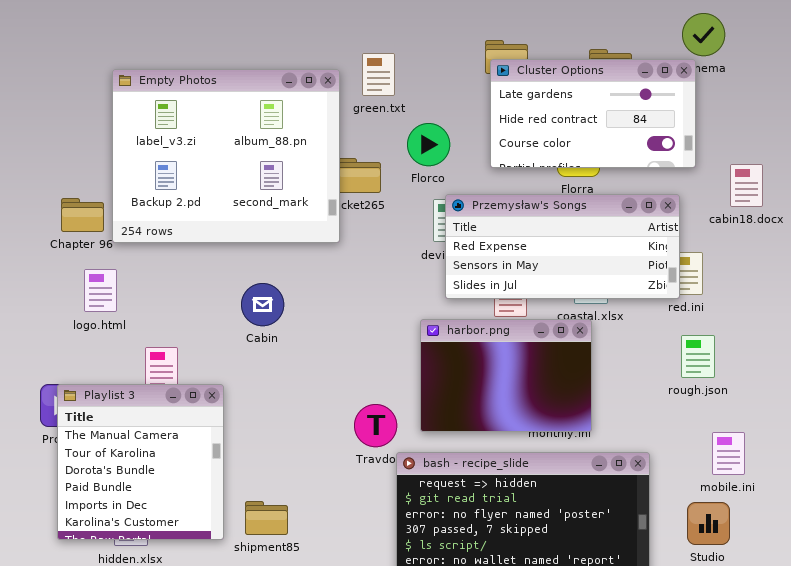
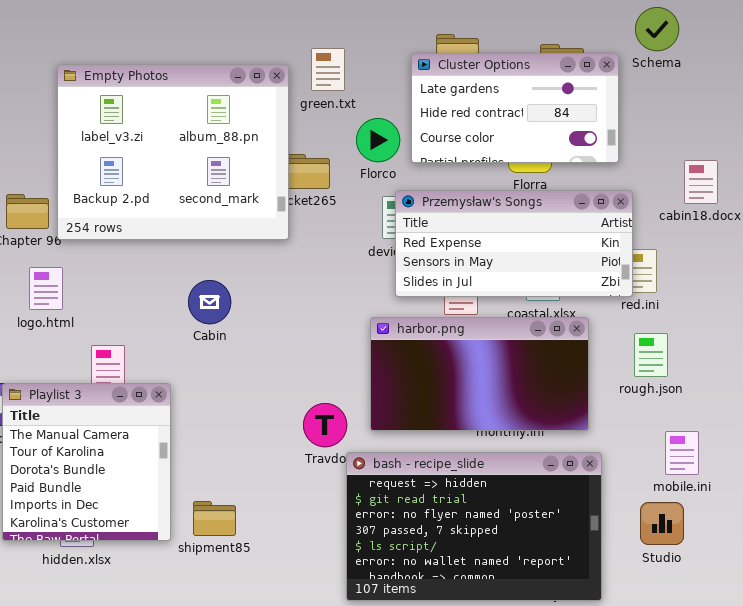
Cluster Options: [490,59,696,168] -> [411,53,619,163], moved
harbor.png: [420,319,592,432] -> [370,317,589,431], resized

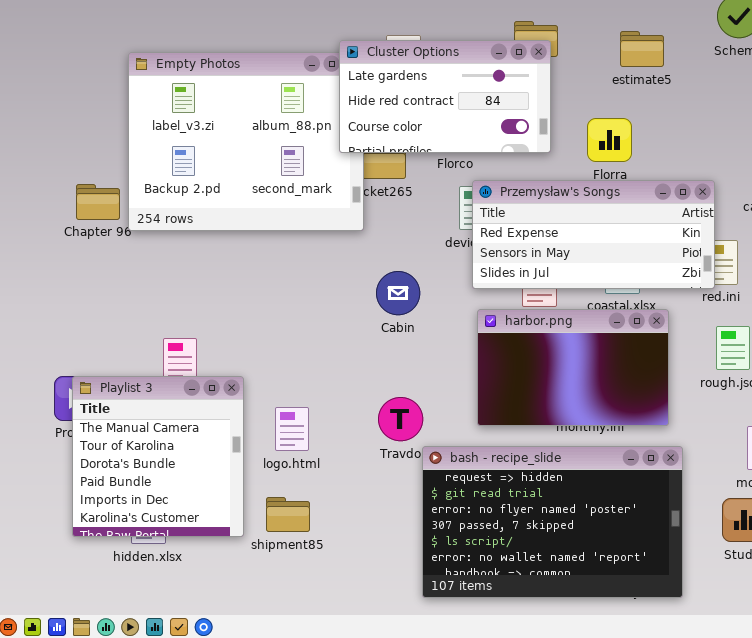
Cluster Options: [411,53,619,163] -> [339,40,551,153], moved
logo.html: [29,267,63,310] -> [275,407,309,451], moved
Cabin: [188,280,231,324] -> [376,271,420,315], moved
harbor.png: [370,317,589,431] -> [477,309,669,426], resized

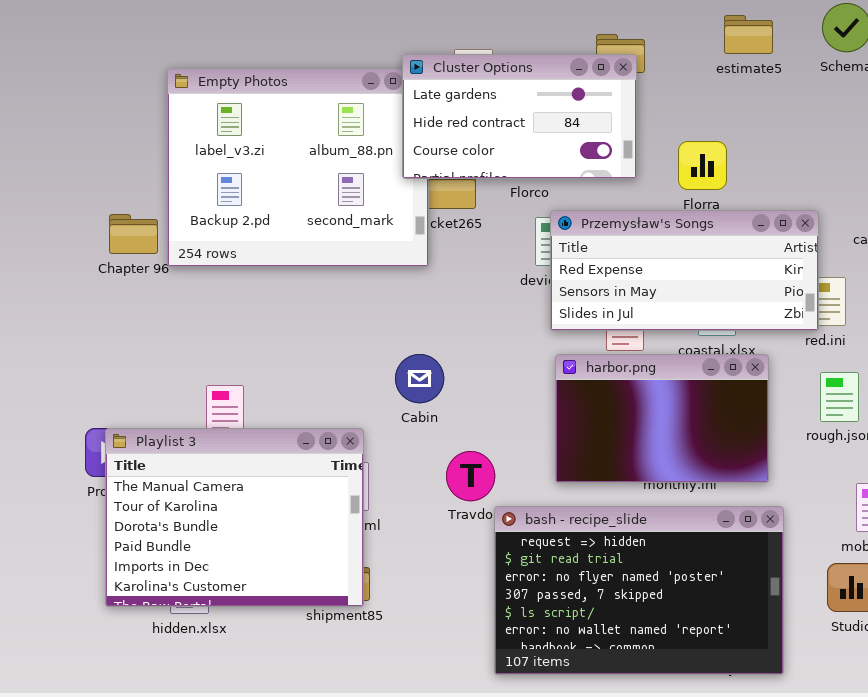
estimate5: [620,31,664,67] -> [724,15,773,54], moved
Cabin: [376,271,420,315] -> [395,354,444,403], moved
Playlist 3: [72,376,244,537] -> [105,428,364,607], resized

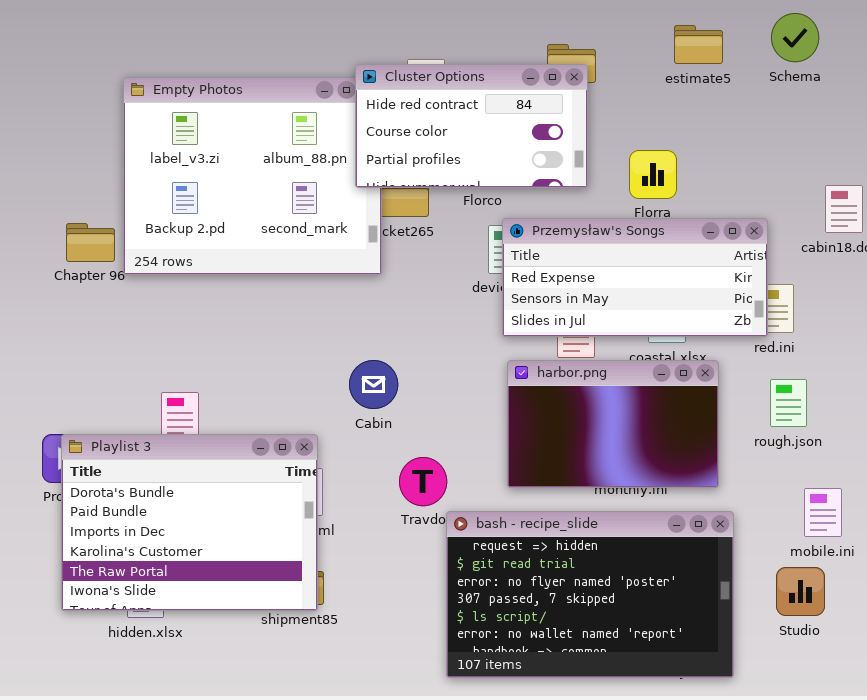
Cluster Options: [402,54,637,179] -> [355,64,588,188], scrolled down 1 row
Playlist 3: [105,428,364,607] -> [61,434,318,611], scrolled down 2 rows

